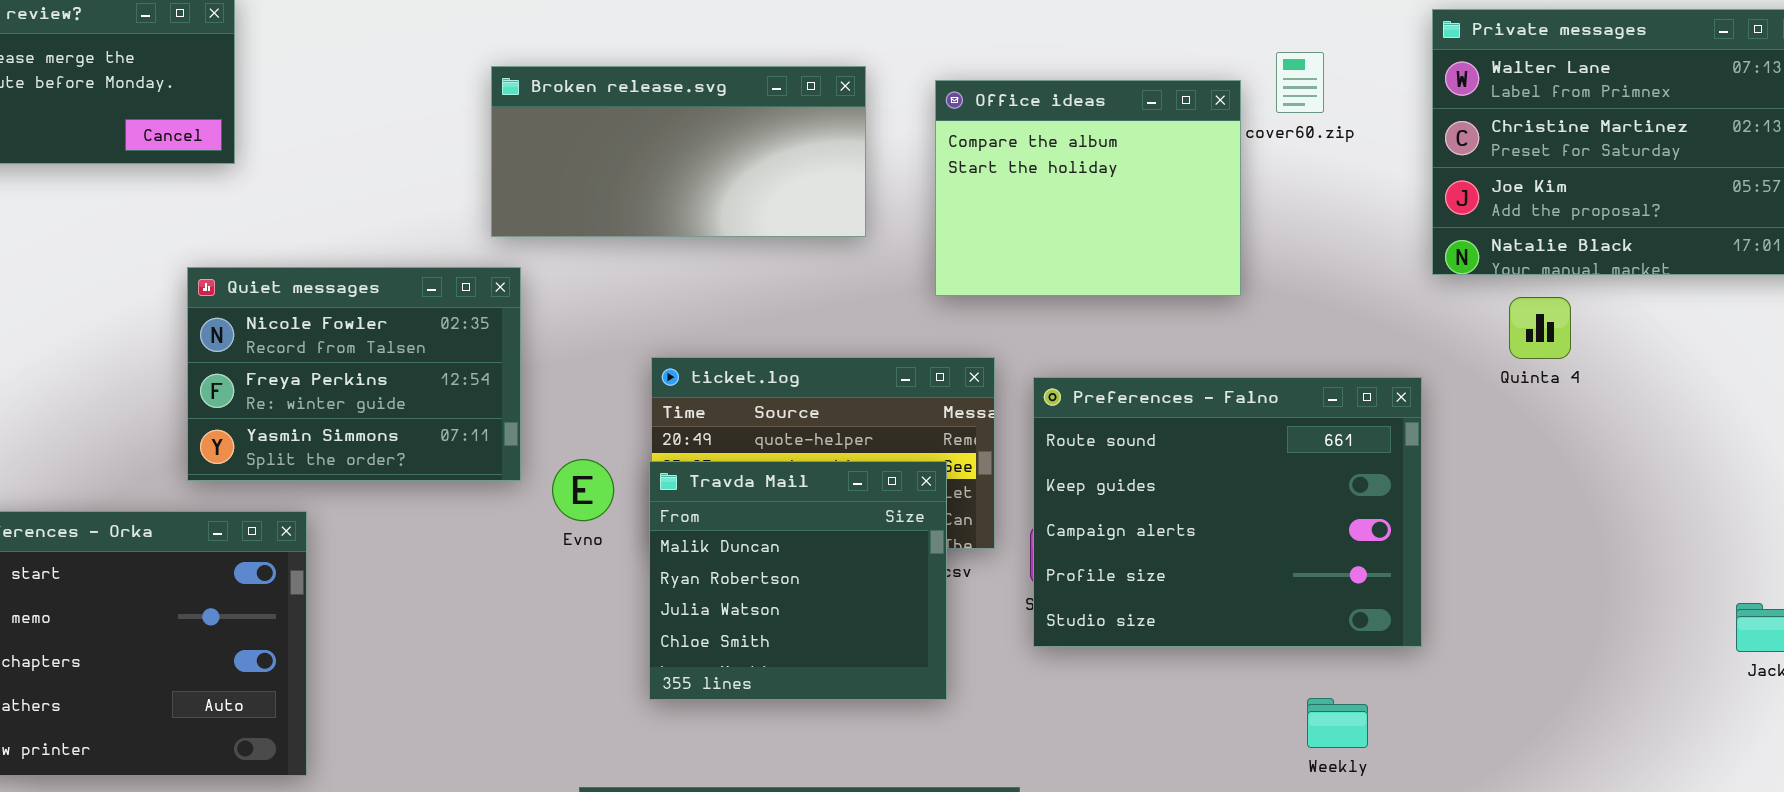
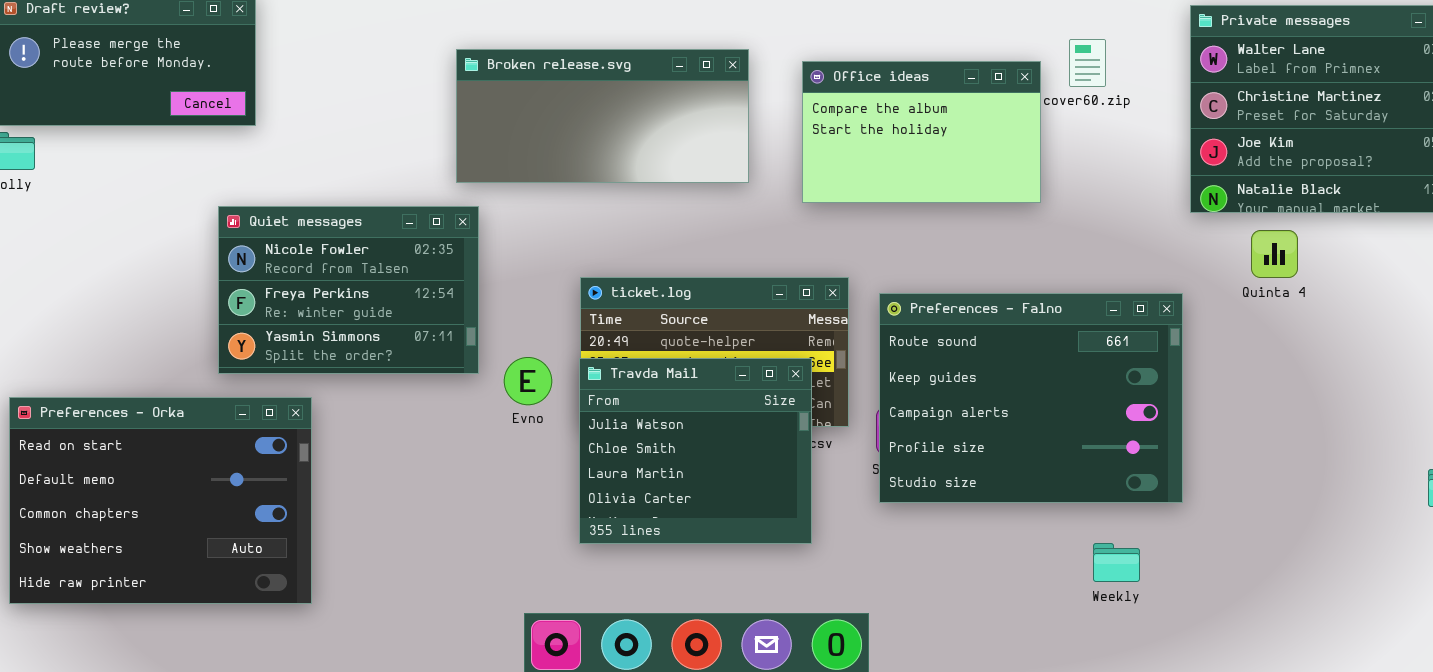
Office ideas: [935,80,1241,296] -> [802,61,1041,203], resized
Travda Mail: [649,461,947,700] -> [579,358,812,544], scrolled down 2 rows

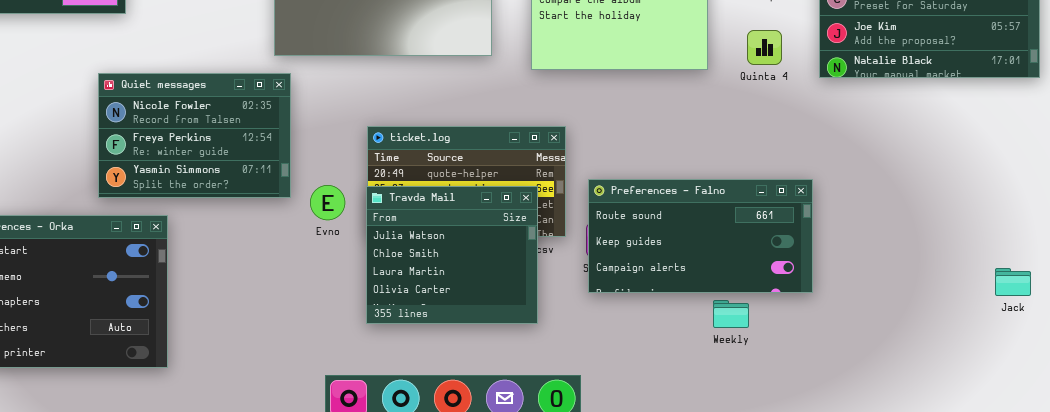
Quinta 4: [1251,230,1298,278] -> [747,30,782,65], moved
Preferences - Falno: [879,293,1183,503] -> [588,179,813,293], resized
Weekly: [1093,543,1140,582] -> [713,300,749,328], moved

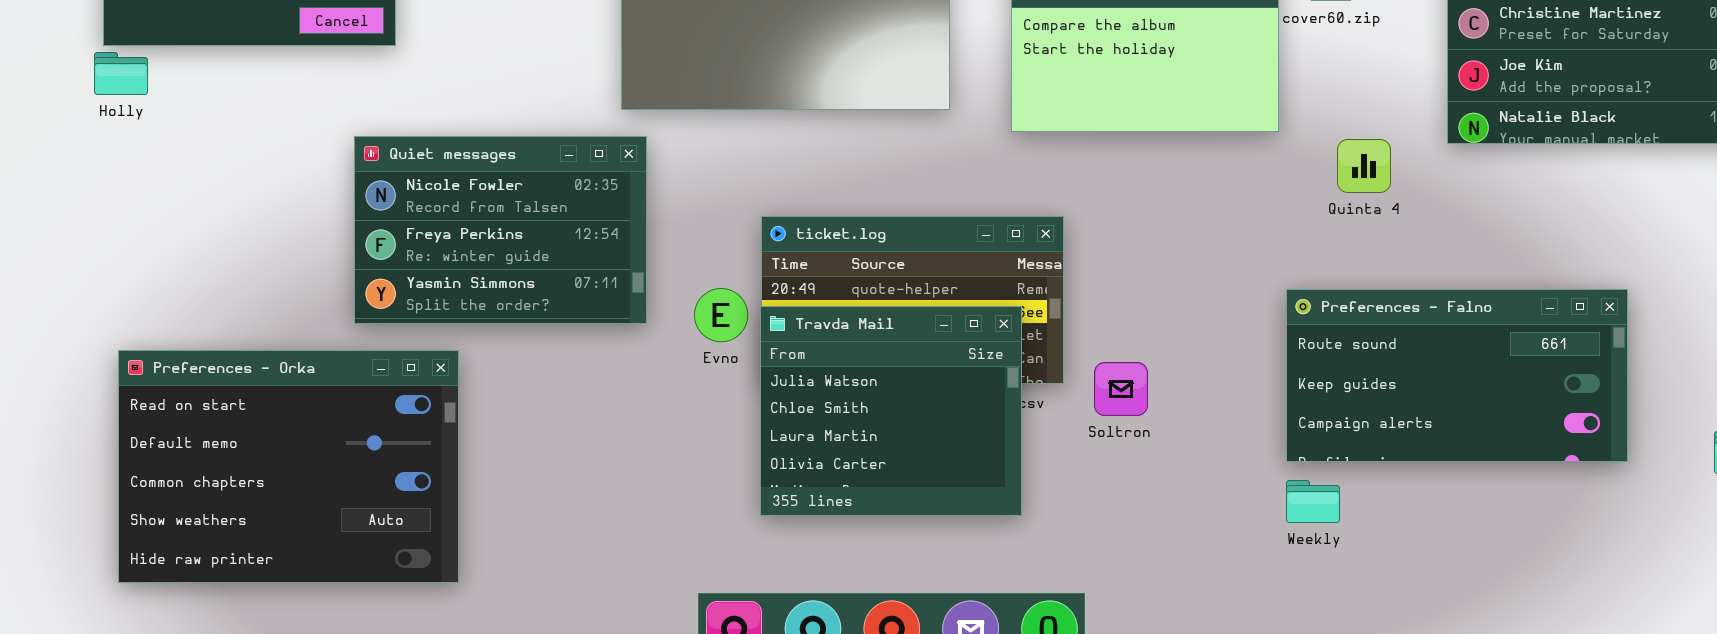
Quinta 4: [747,30,782,65] -> [1337,139,1391,193], moved
Preferences - Falno: [588,179,813,293] -> [1286,289,1628,462], moved
Evno: [310,185,345,220] -> [694,288,748,342], moved

